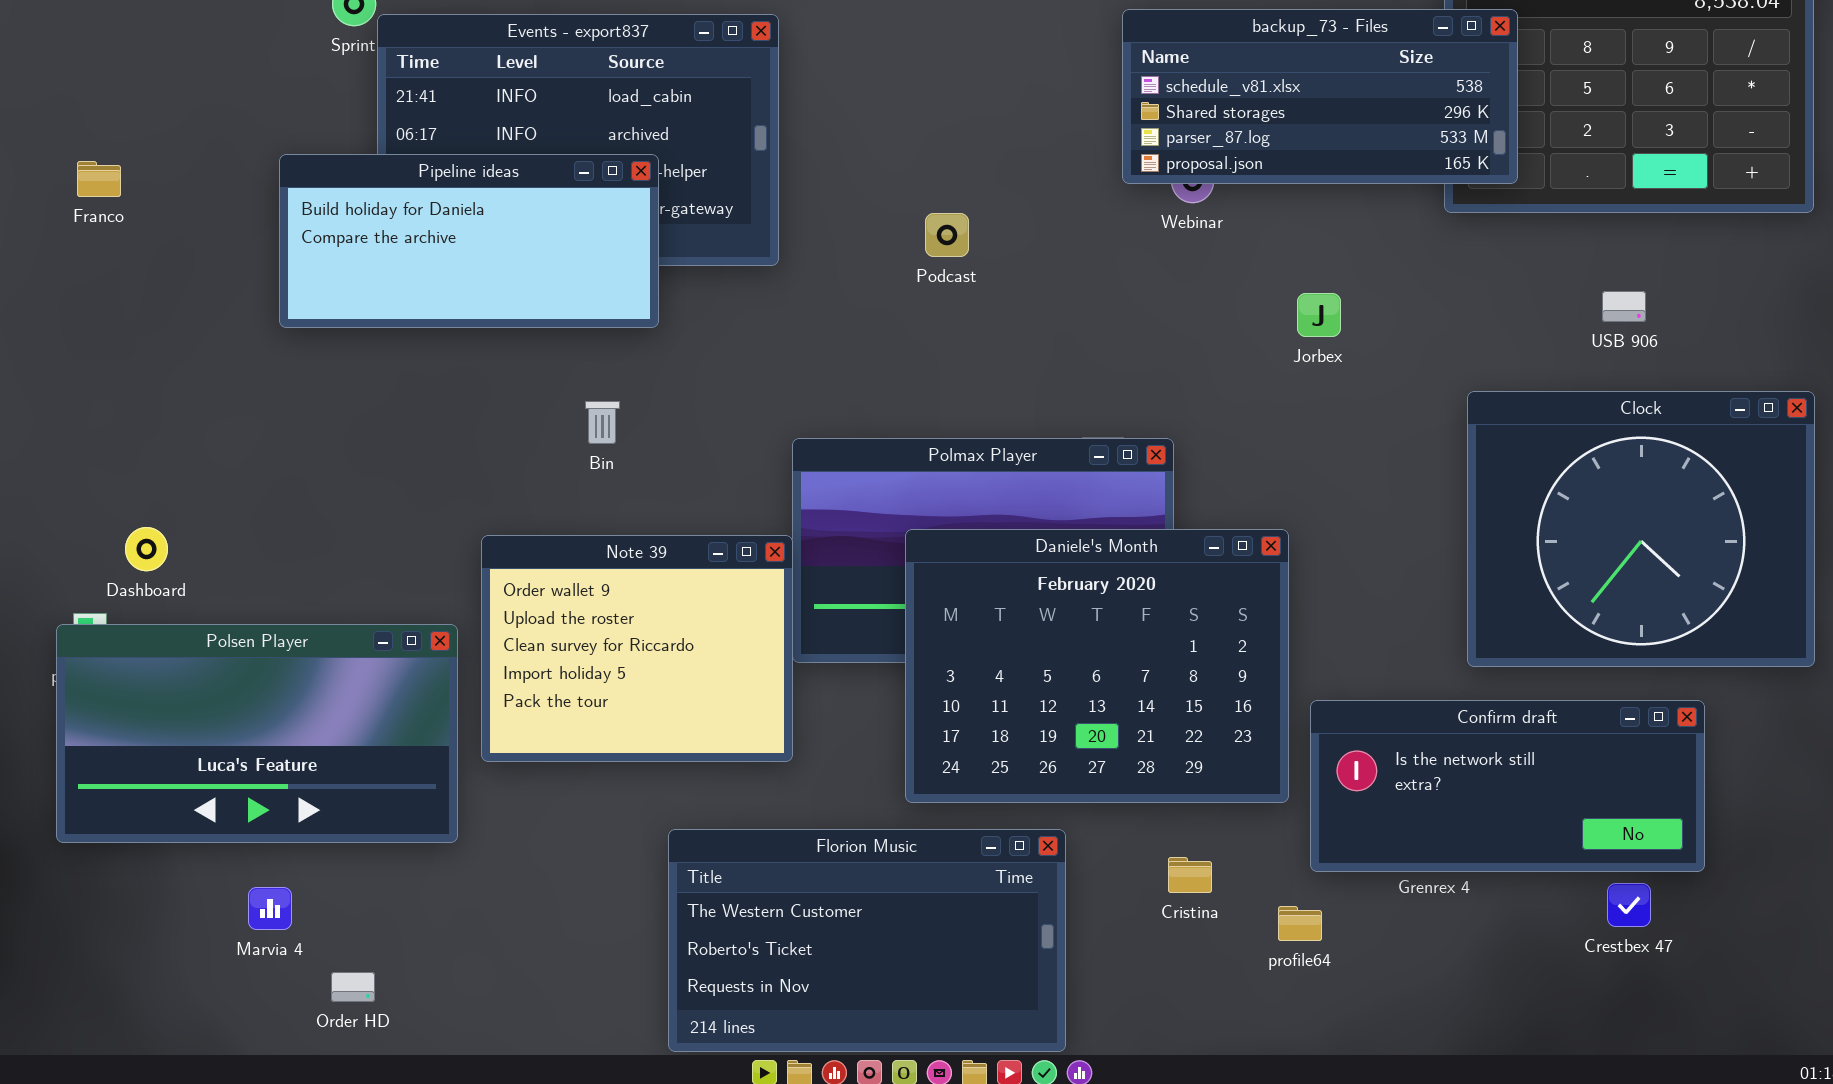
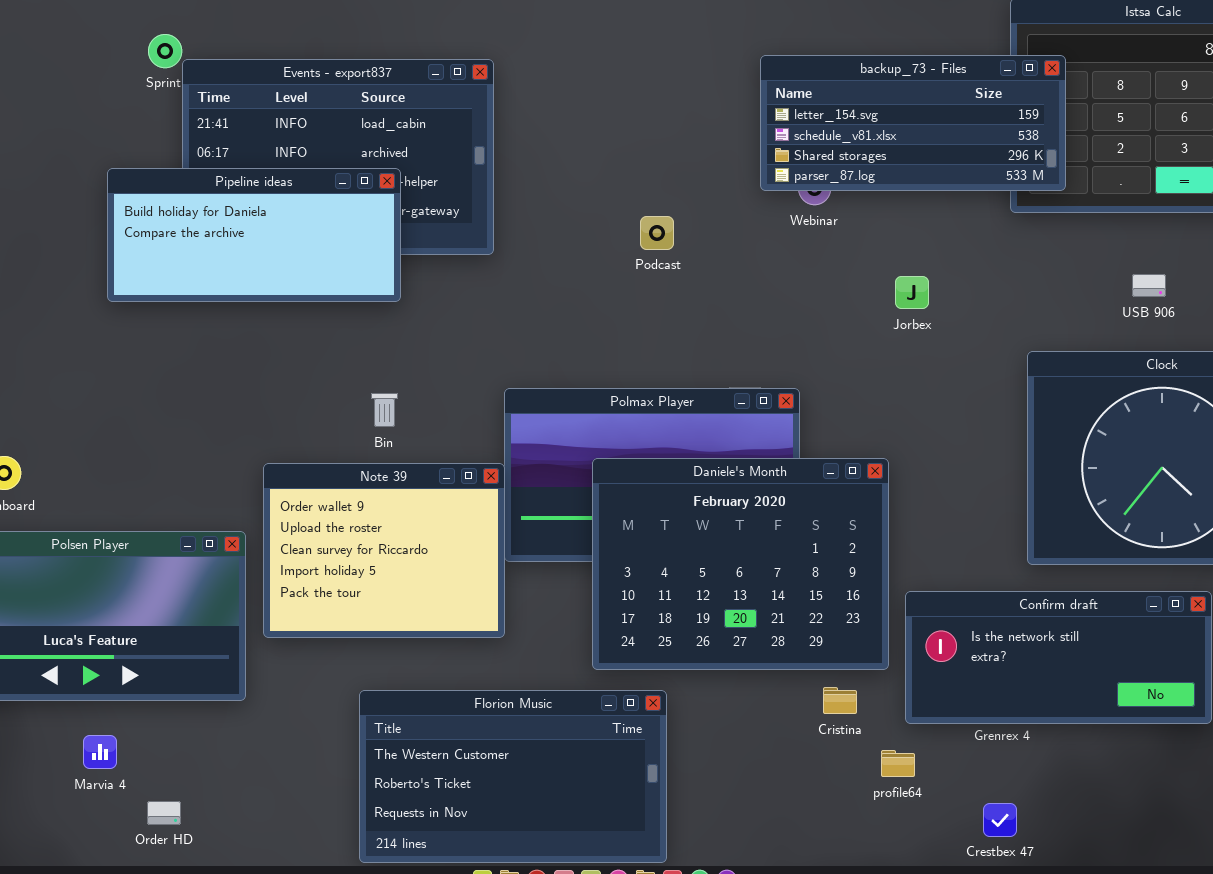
backup_73 - Files: [1122,9,1518,184] -> [760,55,1066,191], scrolled up 1 row
Podcast: [925,213,969,257] -> [640,216,674,250], moved
Bin: [585,401,620,444] -> [371,393,398,427], moved
Florion Music: [668,829,1066,1052] -> [359,690,667,863], moved
Cristina: [1168,857,1212,893] -> [823,687,857,714], moved
Crestbex 47: [1607,883,1651,927] -> [983,803,1017,837], moved

